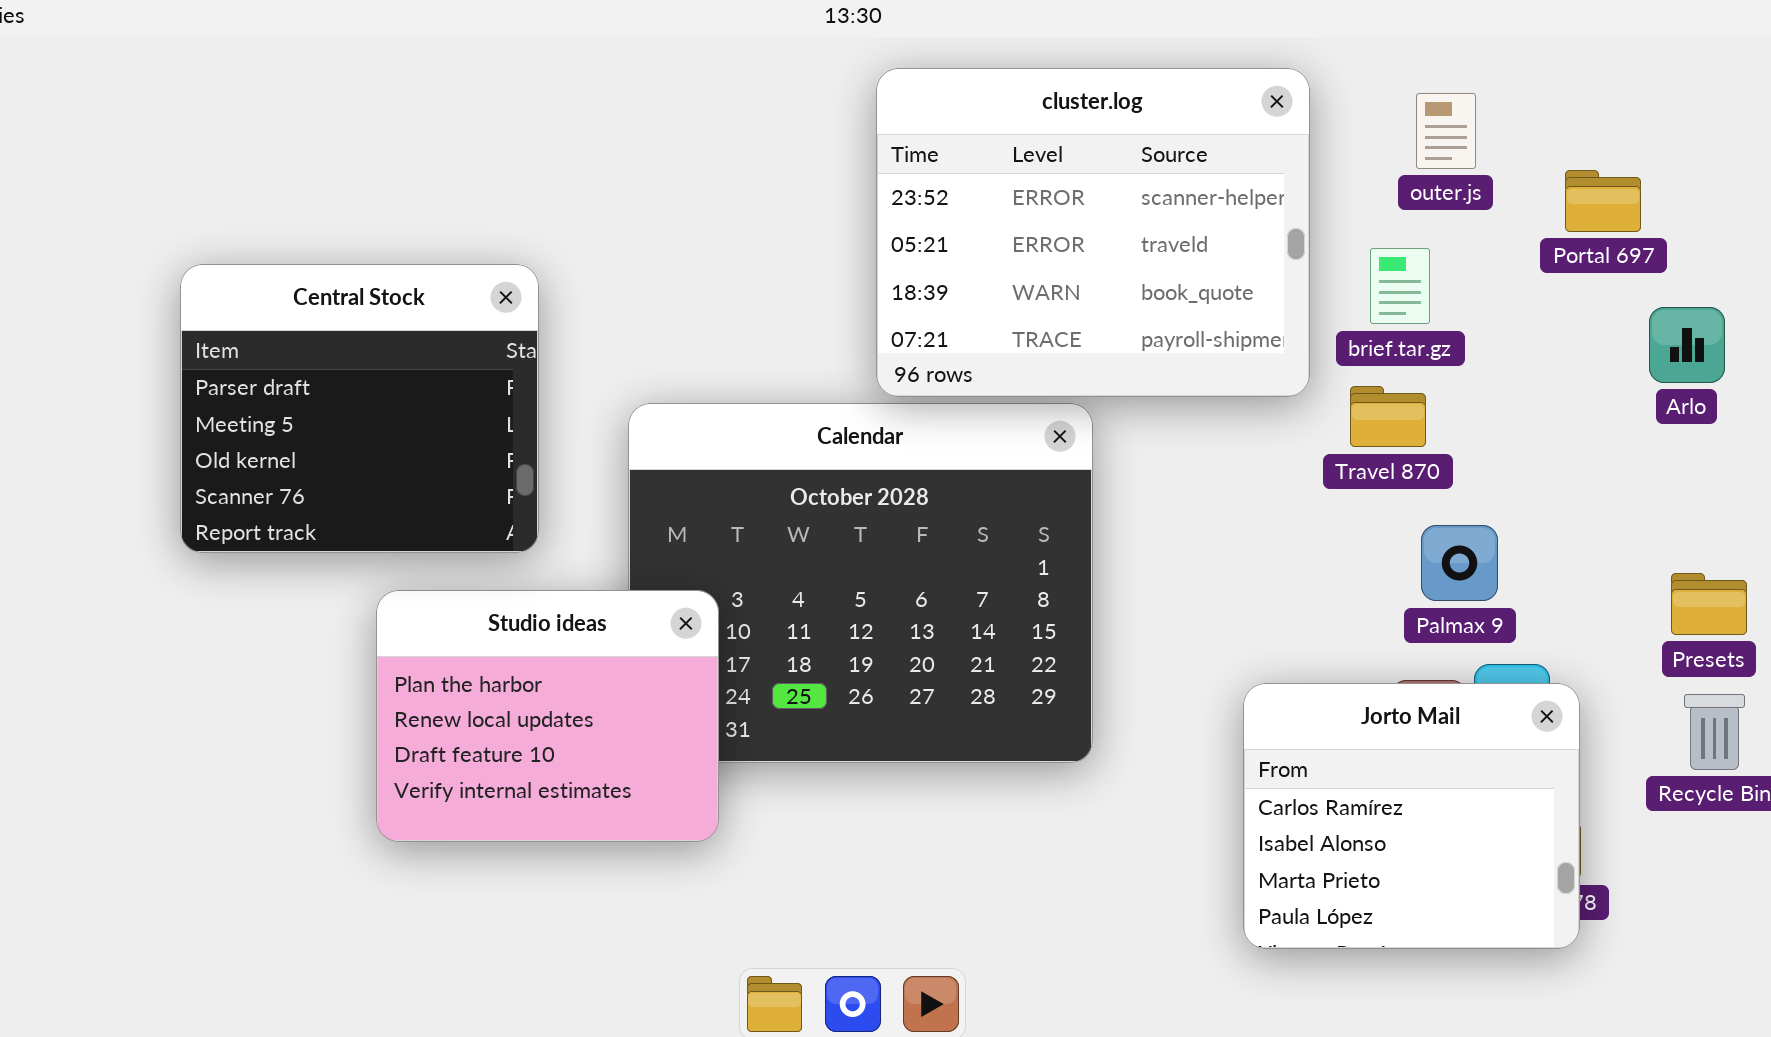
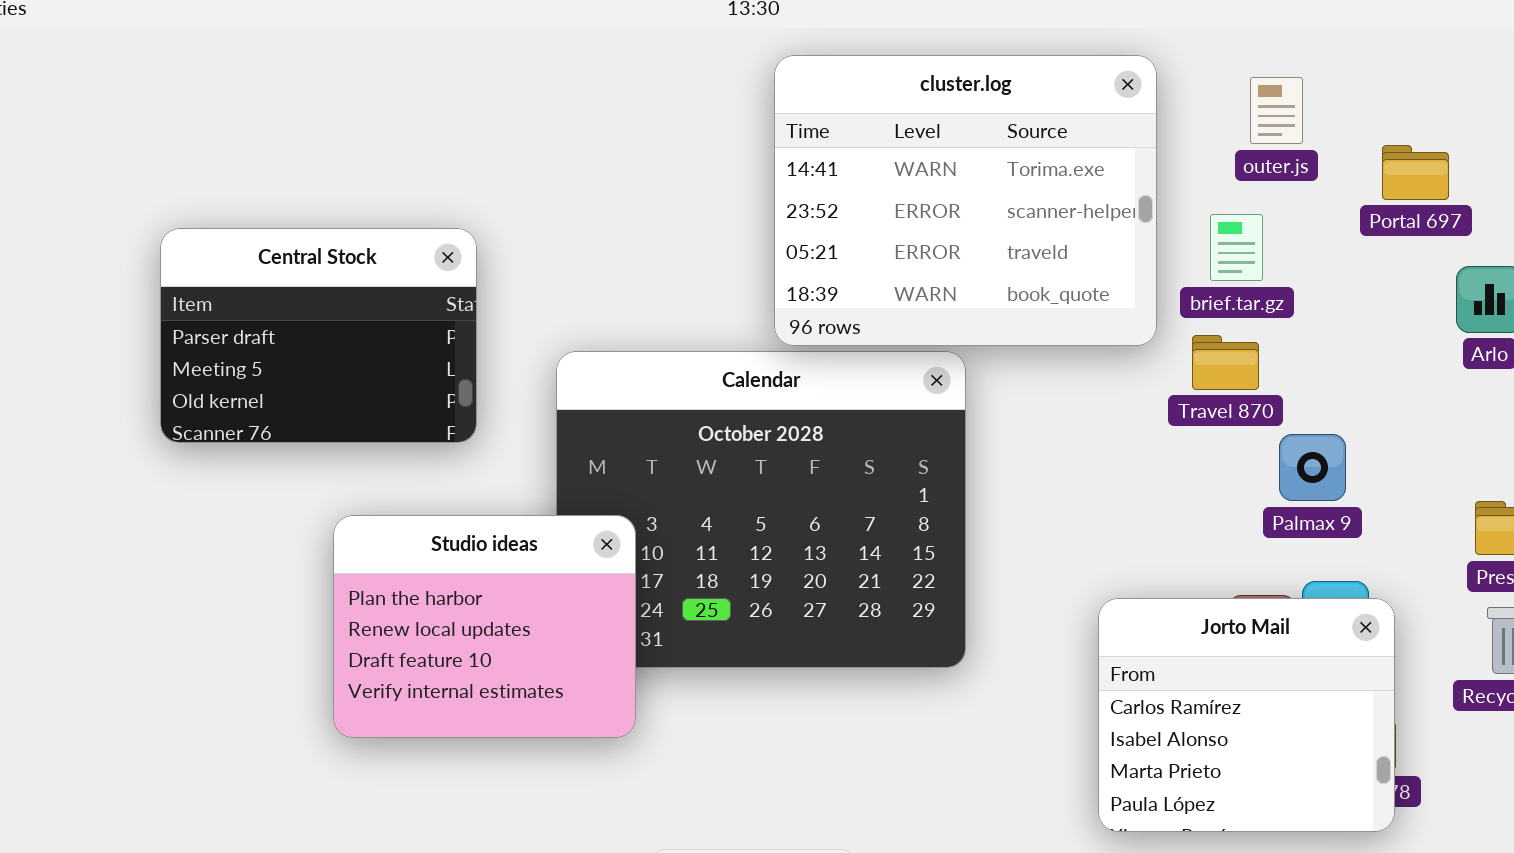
cluster.log: [876,68,1310,397] -> [774,55,1157,346], scrolled up 1 row
Central Stock: [180,264,539,553] -> [160,228,477,443], resized
Palmax 9: [1421,525,1498,601] -> [1279,434,1346,501], moved

